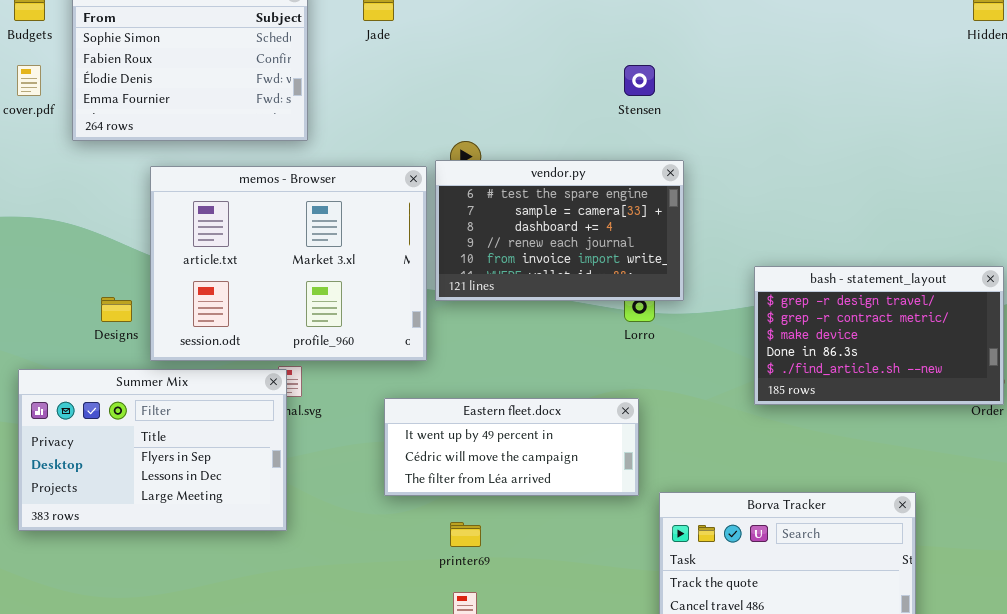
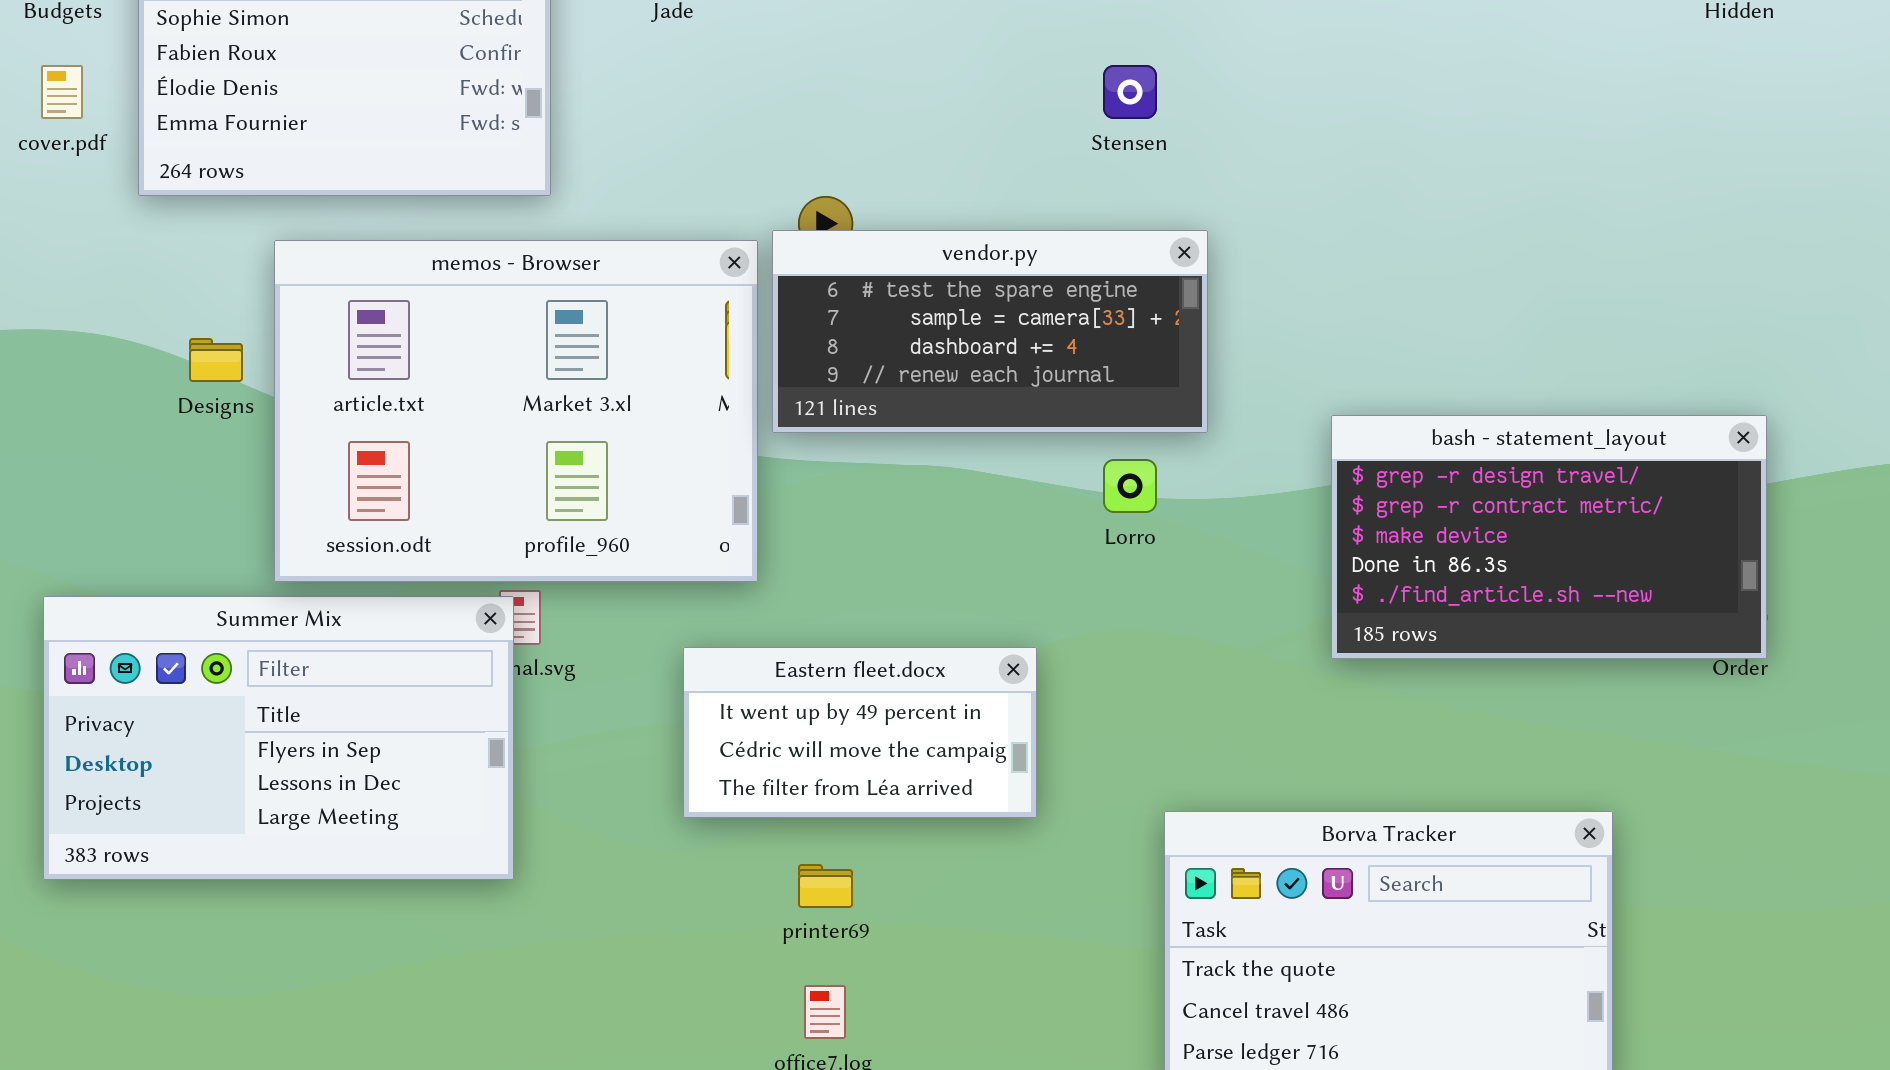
vendor.py: [435,160,684,301] -> [772,230,1208,433], resized
Designs: [101,297,132,322] -> [189,338,243,382], moved
Eastern fleet.docx: [384,398,639,496] -> [683,647,1037,818], resized

